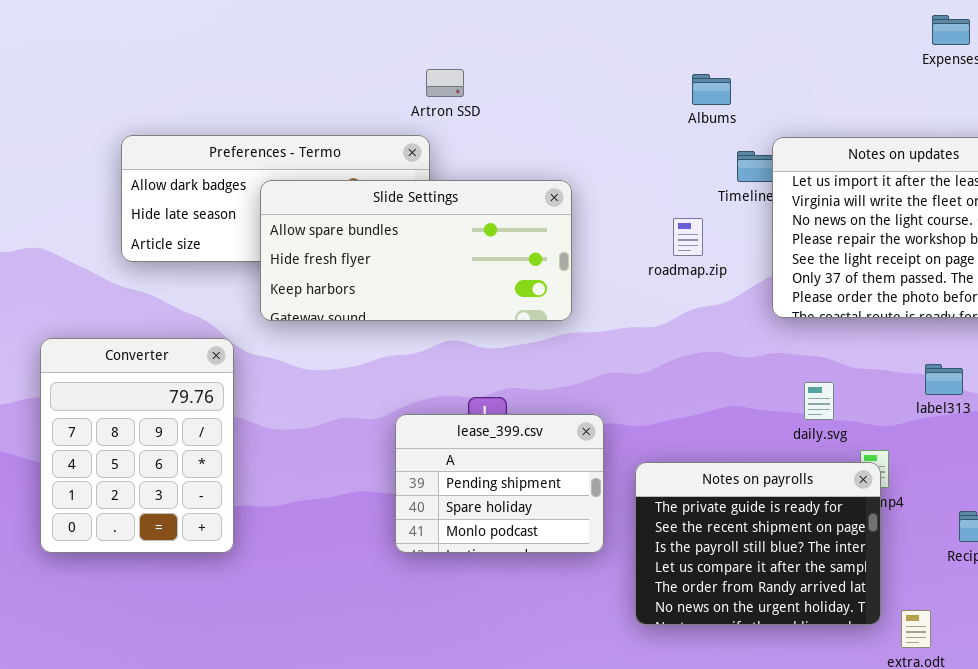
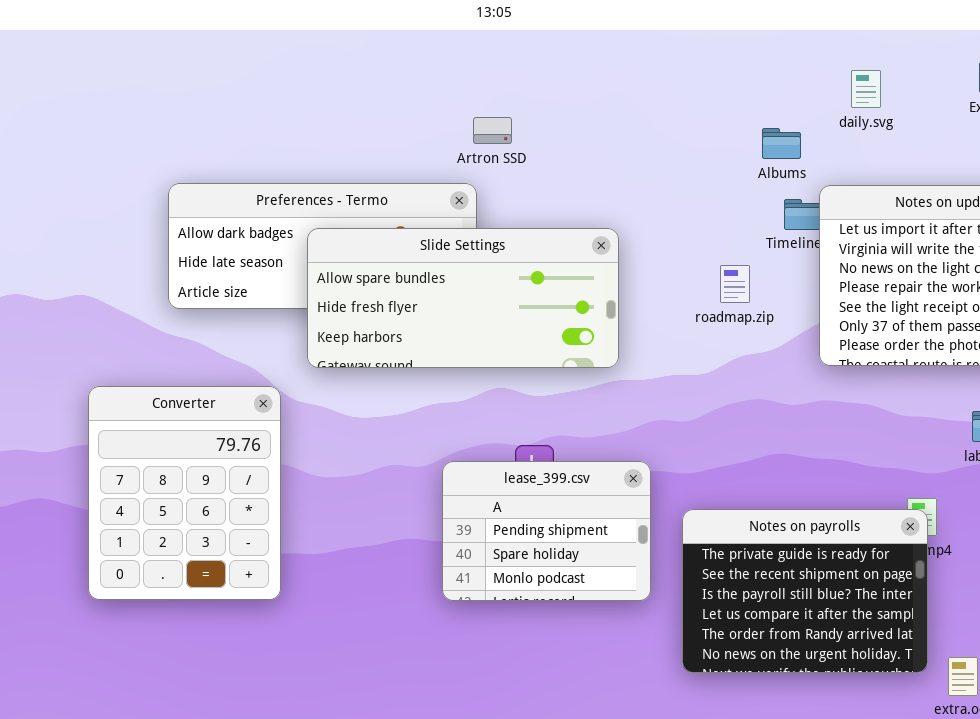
Albums: [692,74,731,105] -> [762,128,801,159], moved
daily.svg: [804,382,834,420] -> [851,70,881,108], moved

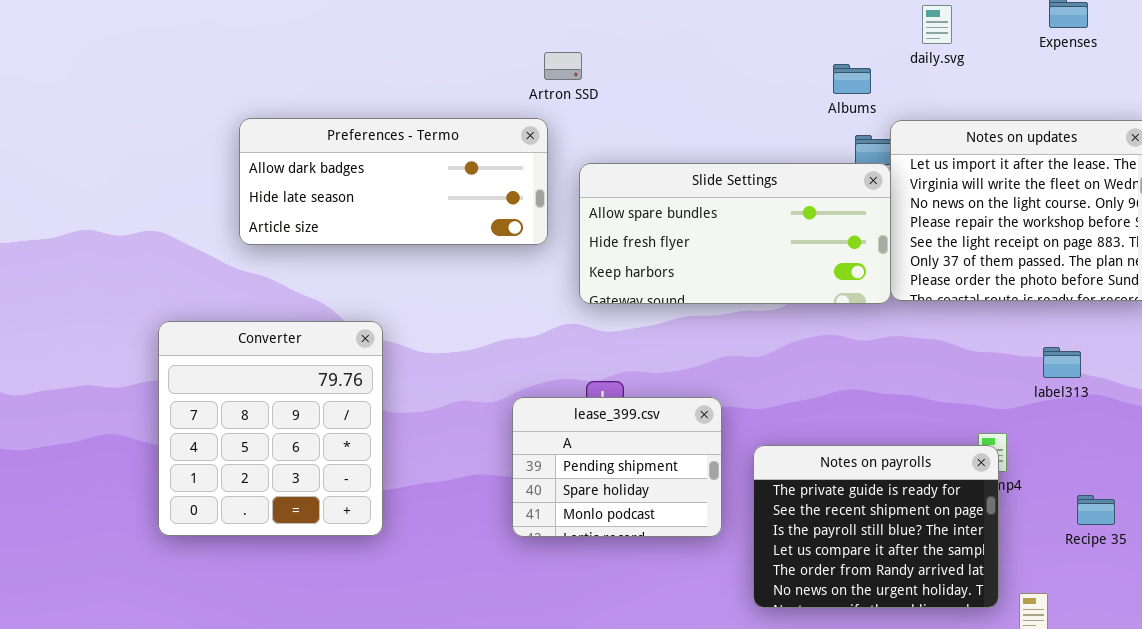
Slide Settings: [307,228,619,368] -> [579,163,891,304], moved
Converter: [88,386,281,600] -> [158,321,383,536], resized

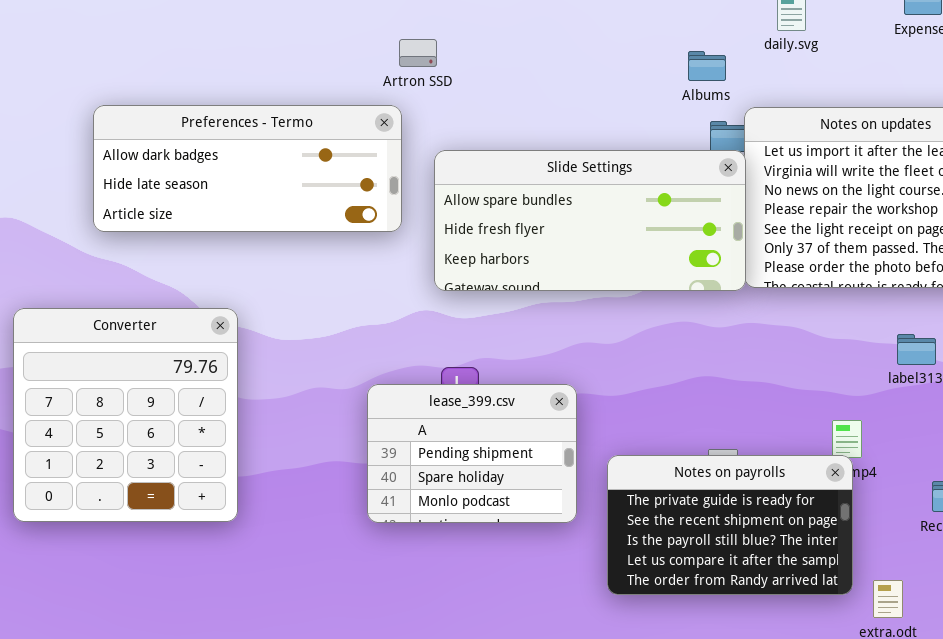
Notes on payrolls: [753,445,999,608] -> [607,455,853,595], resized

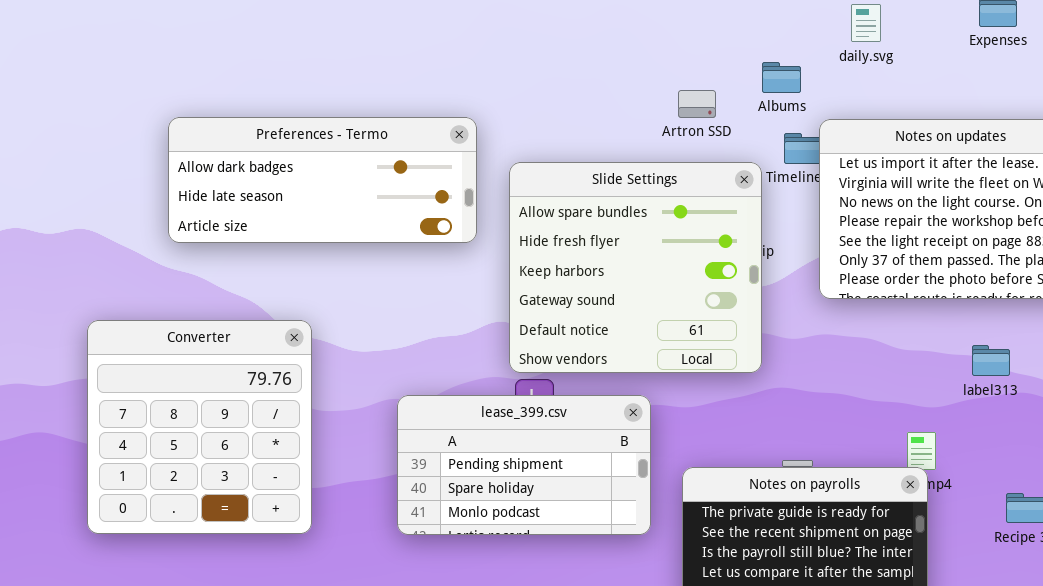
Artron SSD: [399,39,437,67] -> [678,90,716,118], moved
Slide Settings: [434,150,746,291] -> [509,162,762,373], resized
lease_399.csv: [367,384,577,523] -> [397,395,651,535], resized

